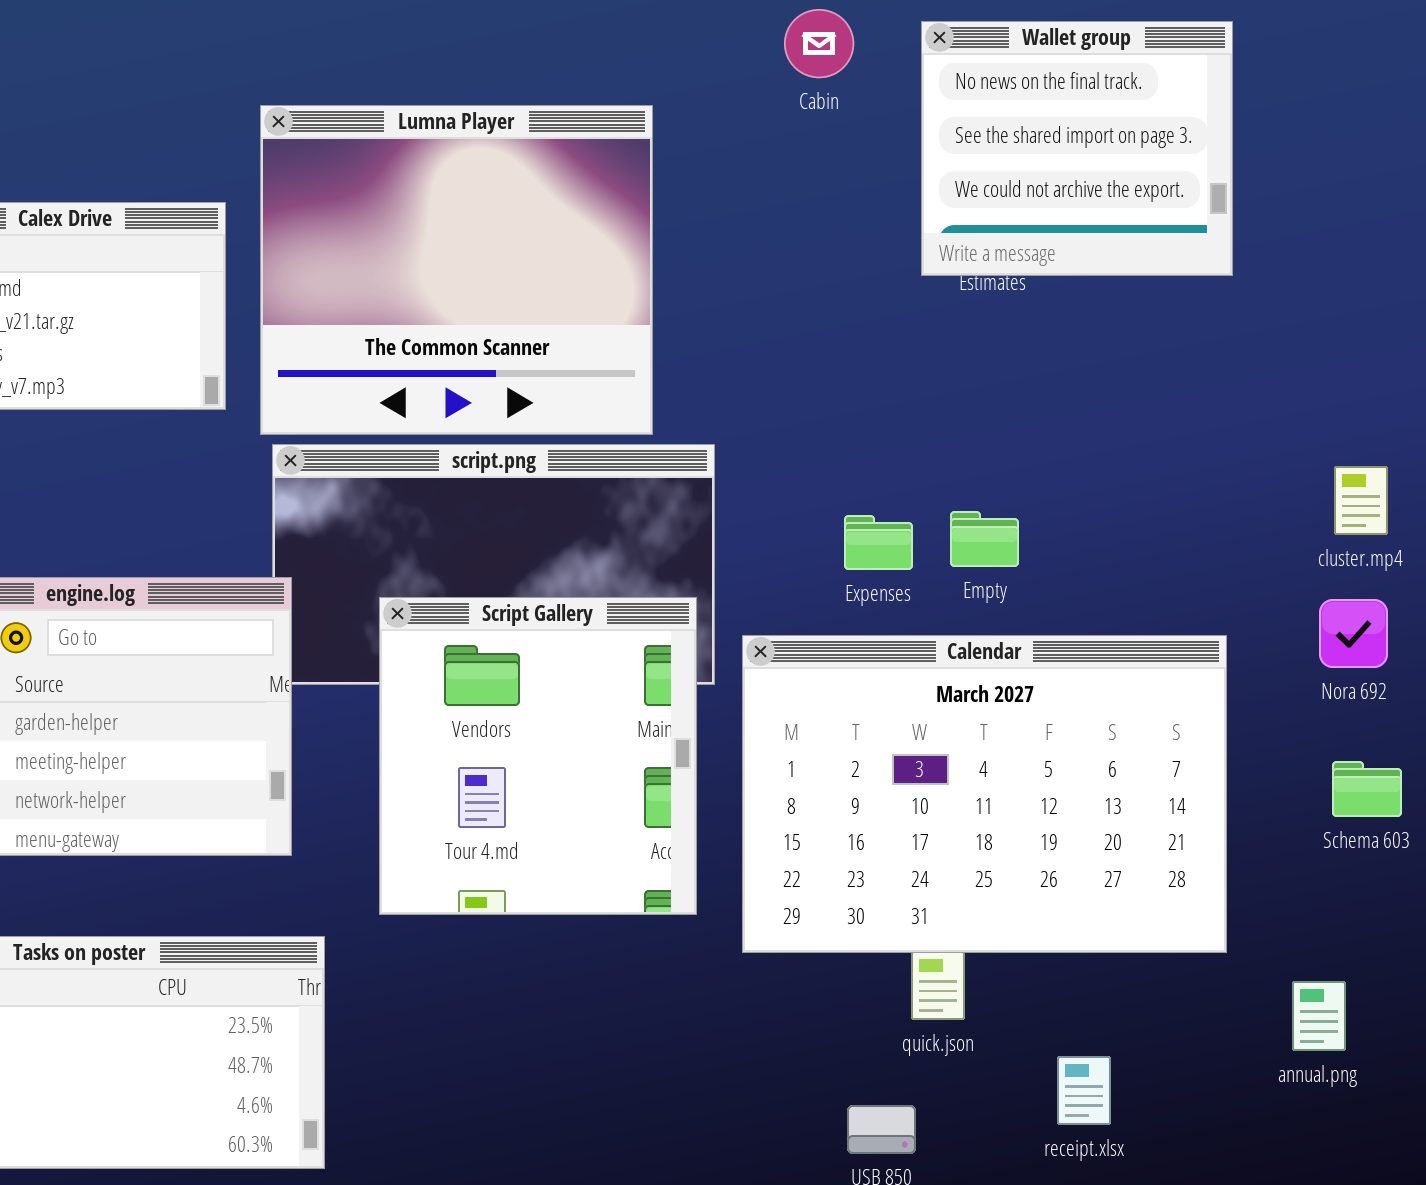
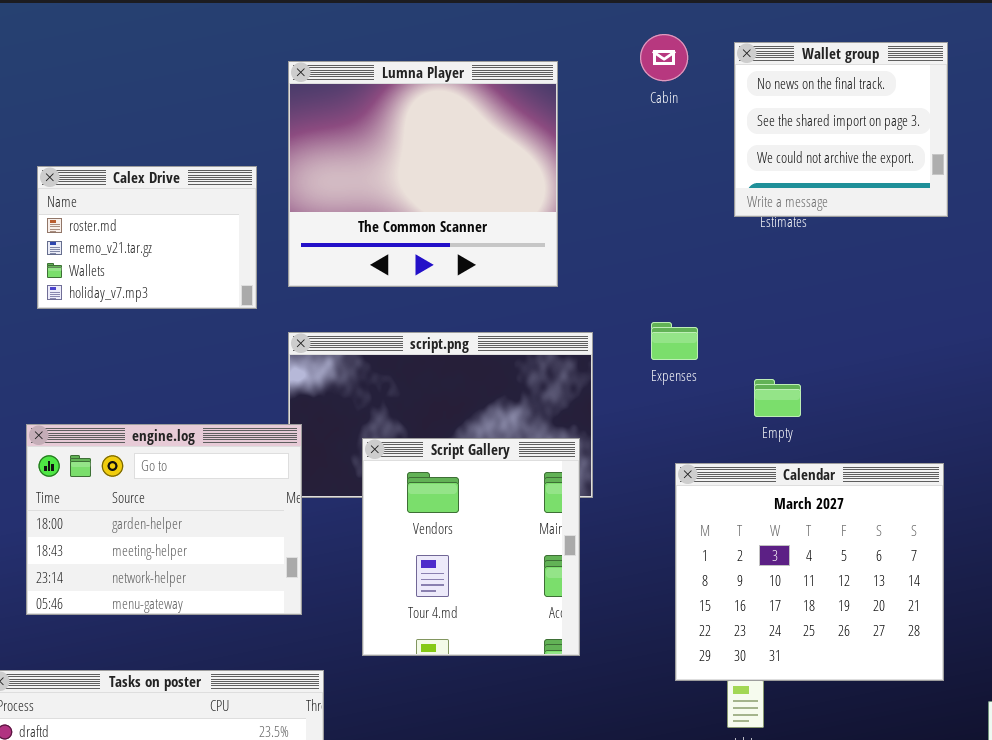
Lumna Player: [260,105,653,435] -> [288,61,558,287], moved
Expenses: [844,515,913,570] -> [651,322,698,360], moved
Calendar: [742,635,1227,953] -> [675,463,944,681], resized

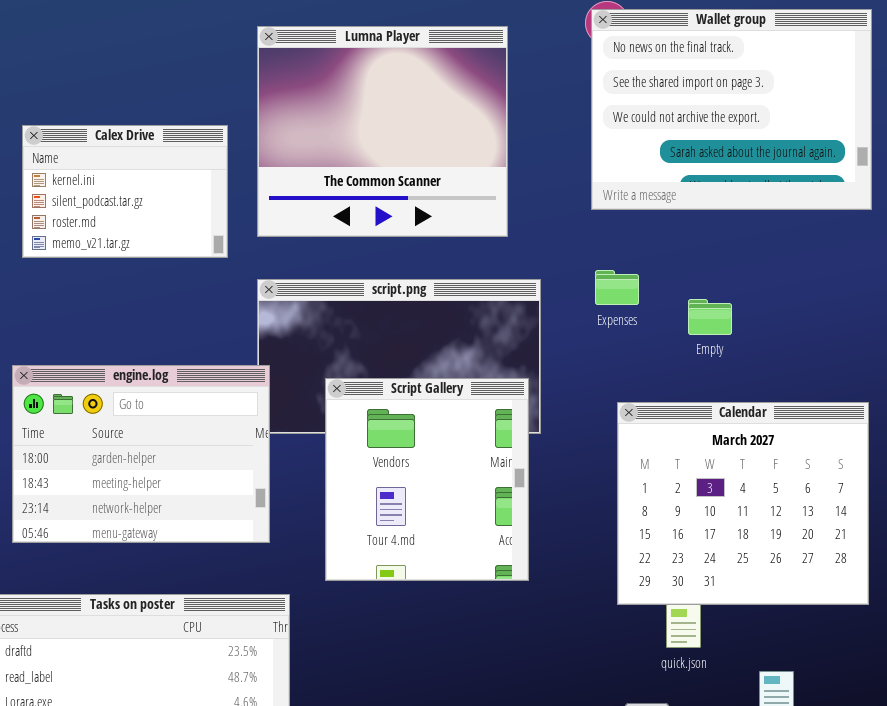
Wallet group: [734,42,948,217] -> [591,9,872,210], resized
Calex Drive: [37,166,257,309] -> [22,125,228,258], scrolled up 2 rows
Empty: [754,379,801,417] -> [688,299,732,335], moved

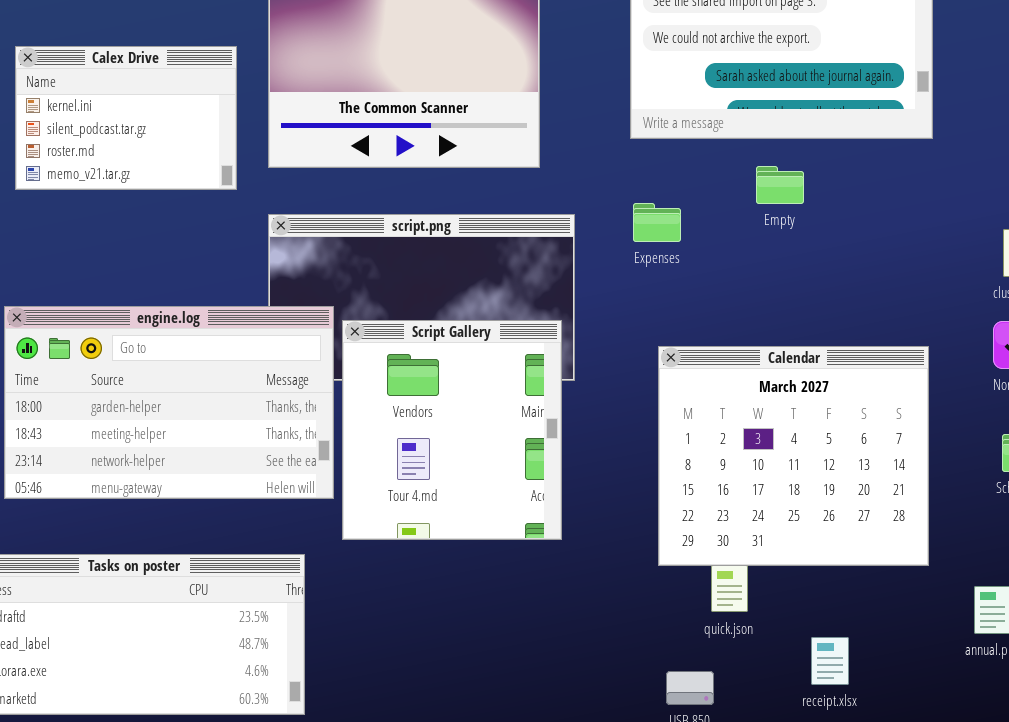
Empty: [688,299,732,335] -> [756,166,804,204], moved
engine.log: [12,365,270,543] -> [4,306,334,499], resized

